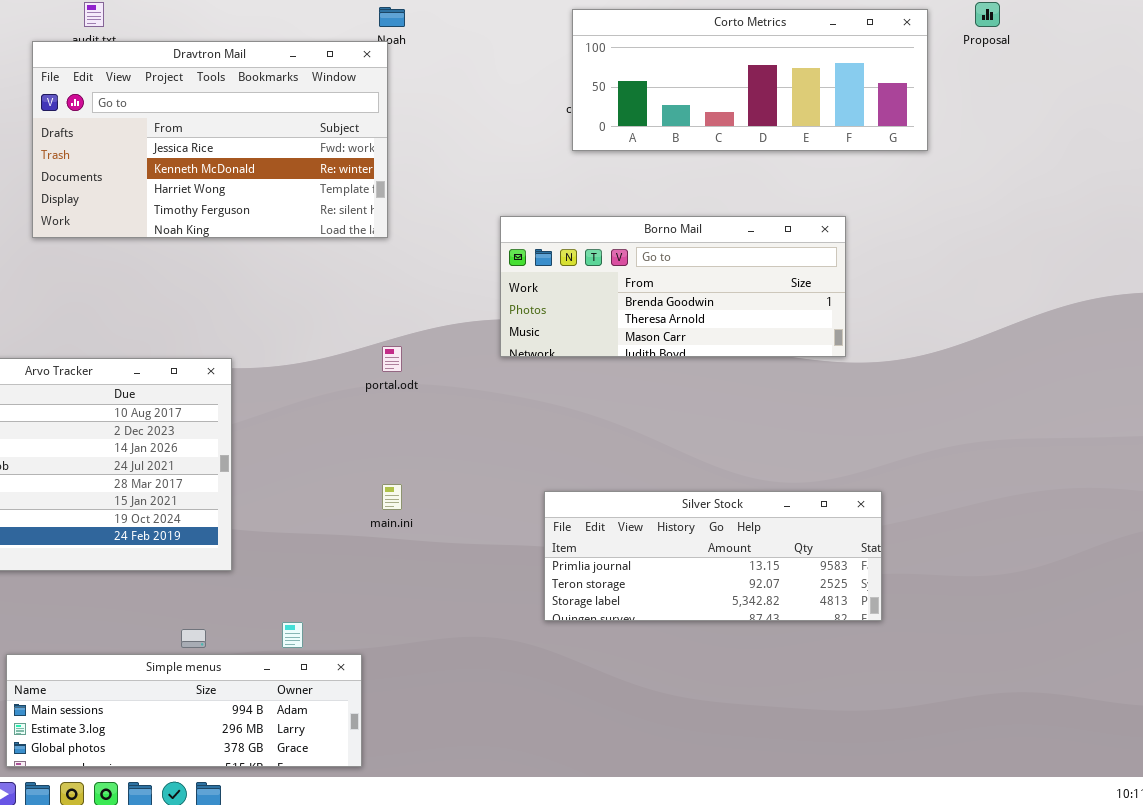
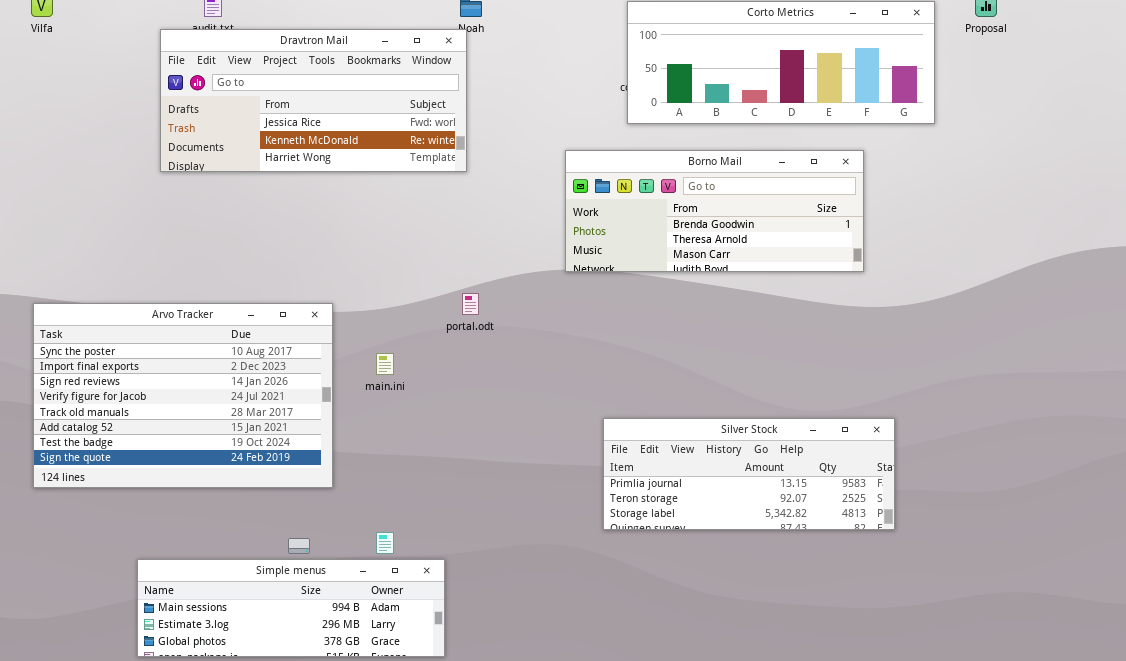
Dravtron Mail: [32,41,388,238] -> [160,29,467,172], resized
Borno Mail: [500,216,846,357] -> [565,150,864,272], moved
main.ini: [382,484,402,510] -> [376,353,394,375], moved

